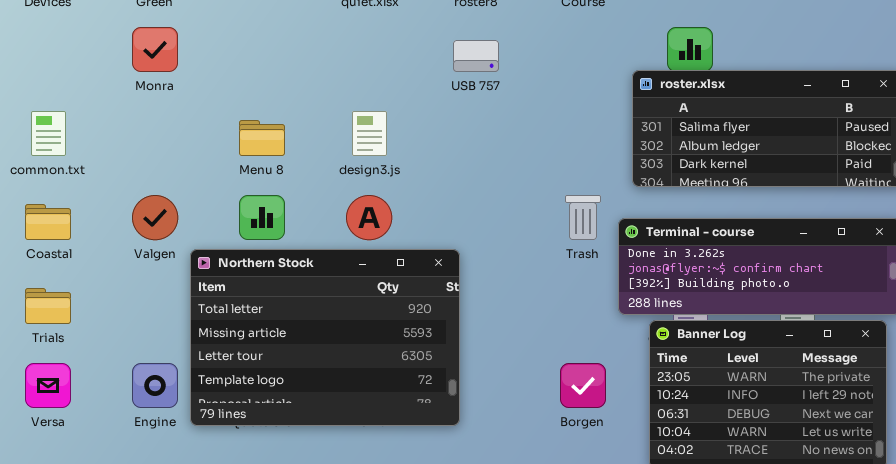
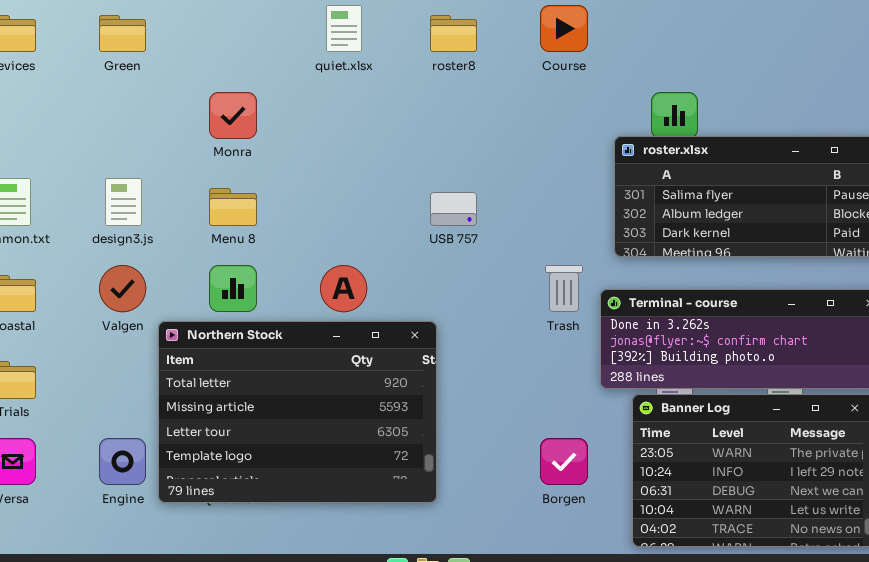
Monra: [132,27,178,72] -> [209,92,257,139], moved
USB 757: [453,40,499,72] -> [430,192,477,226], moved
design3.js: [352,111,387,156] -> [105,178,142,226], moved

